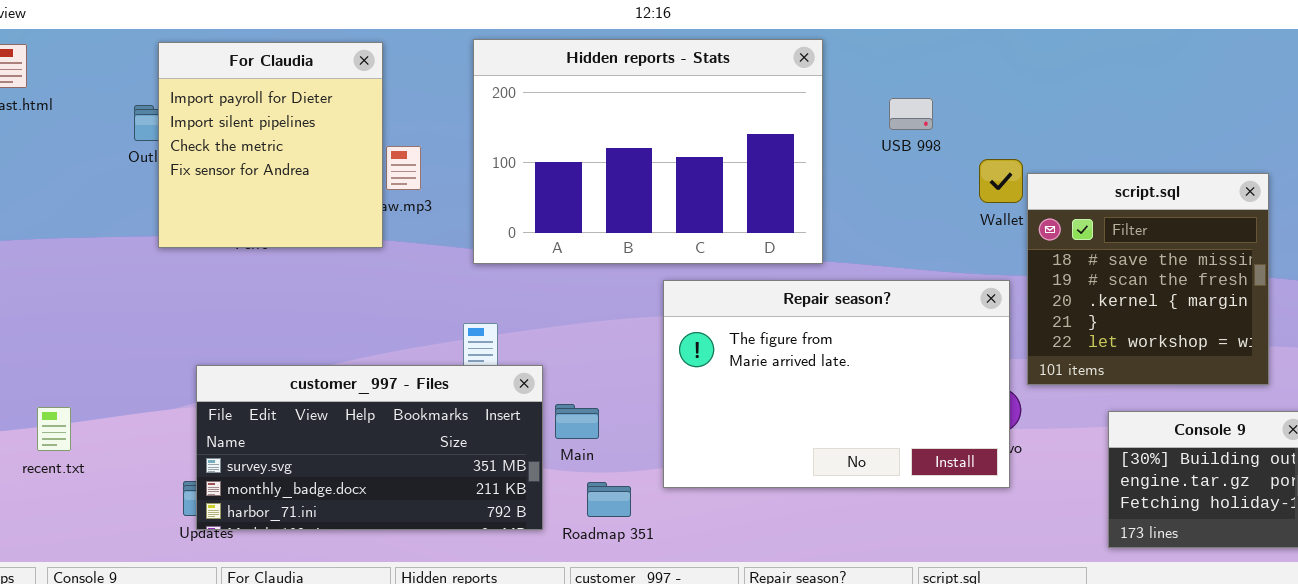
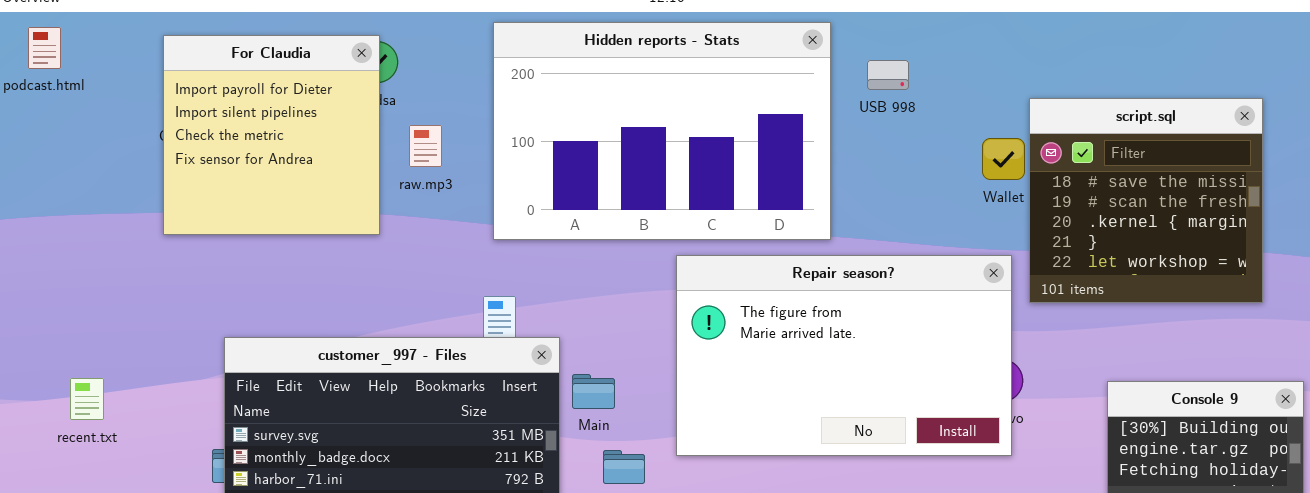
For Claudia: [158,42,383,248] -> [163,35,380,235], moved
USB 998: [889,98,933,130] -> [867,60,909,90], moved
script.sql: [1027,173,1269,385] -> [1029,98,1263,303], moved

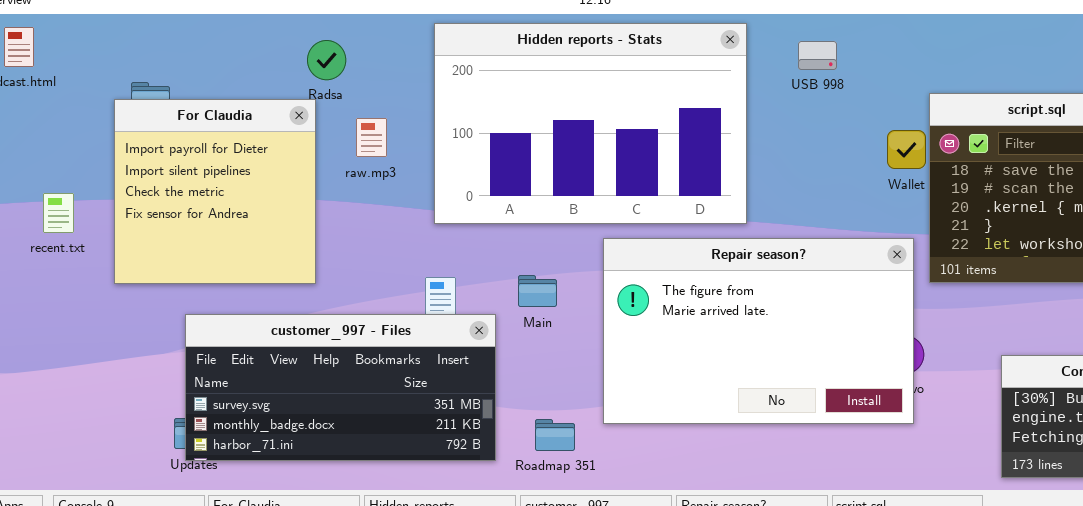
For Claudia: [163,35,380,235] -> [114,99,316,284], moved
USB 998: [867,60,909,90] -> [798,41,837,70], moved
Main: [572,374,615,409] -> [518,275,557,307], moved
recent.txt: [70,378,104,420] -> [43,193,74,233], moved

